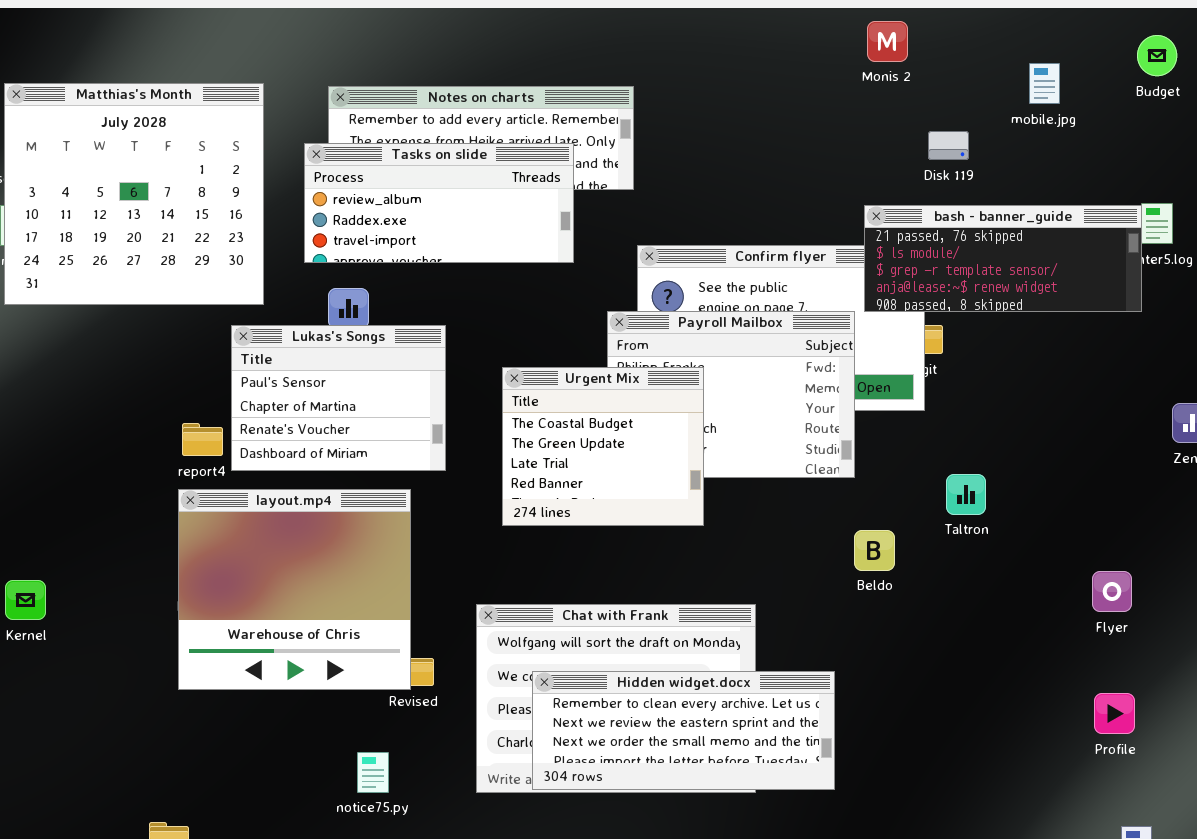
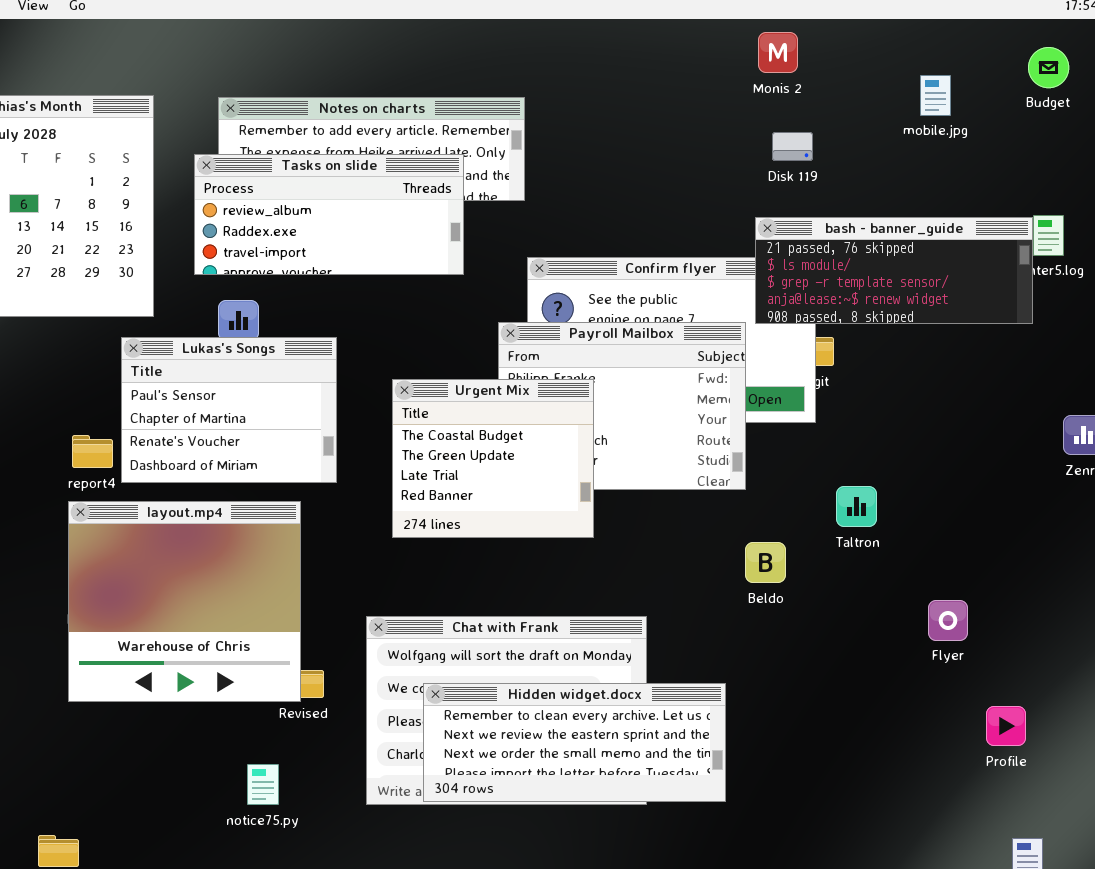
Disk 119: [928,131,969,160] -> [772,132,813,161], moved
Flyer: [1092,571,1132,612] -> [928,600,968,641], moved

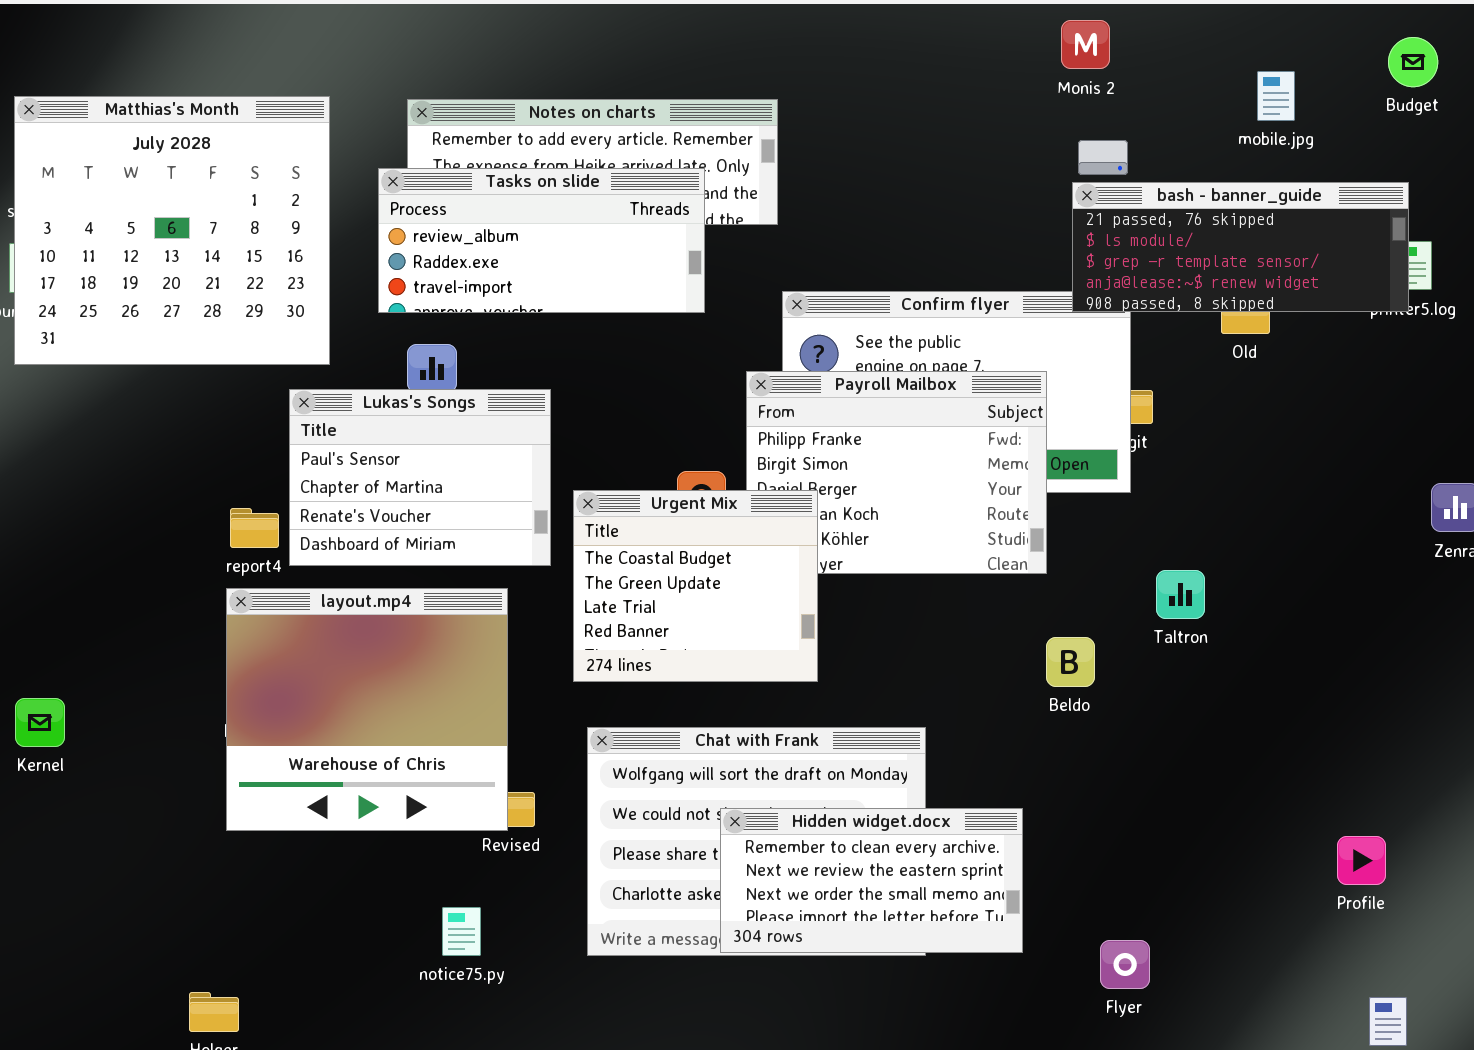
bash - banner_guide: [755,217,1033,324] -> [1072,182,1409,312], moved
Urgent Mix: [392,379,594,538] -> [573,490,818,682], moved
Flyer: [928,600,968,641] -> [1100,940,1150,989], moved
Hidden widget.docx: [423,683,726,802] -> [720,808,1023,953], resized

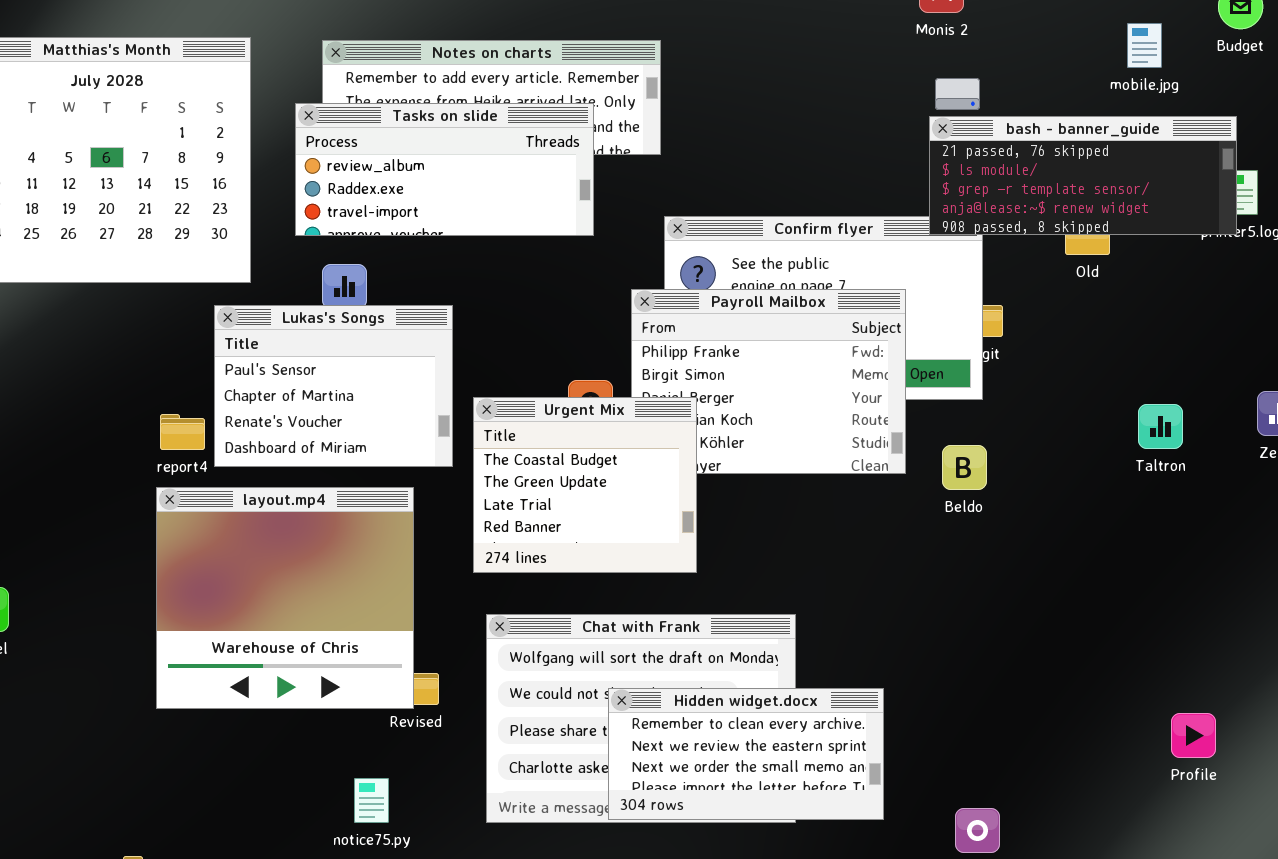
mobile.jpg: [1257,71,1295,121] -> [1127,23,1162,68], moved
Taltron: [1156,570,1205,619] -> [1138,404,1183,449], moved
Beldo: [1046,637,1095,687] -> [942,445,987,490], moved

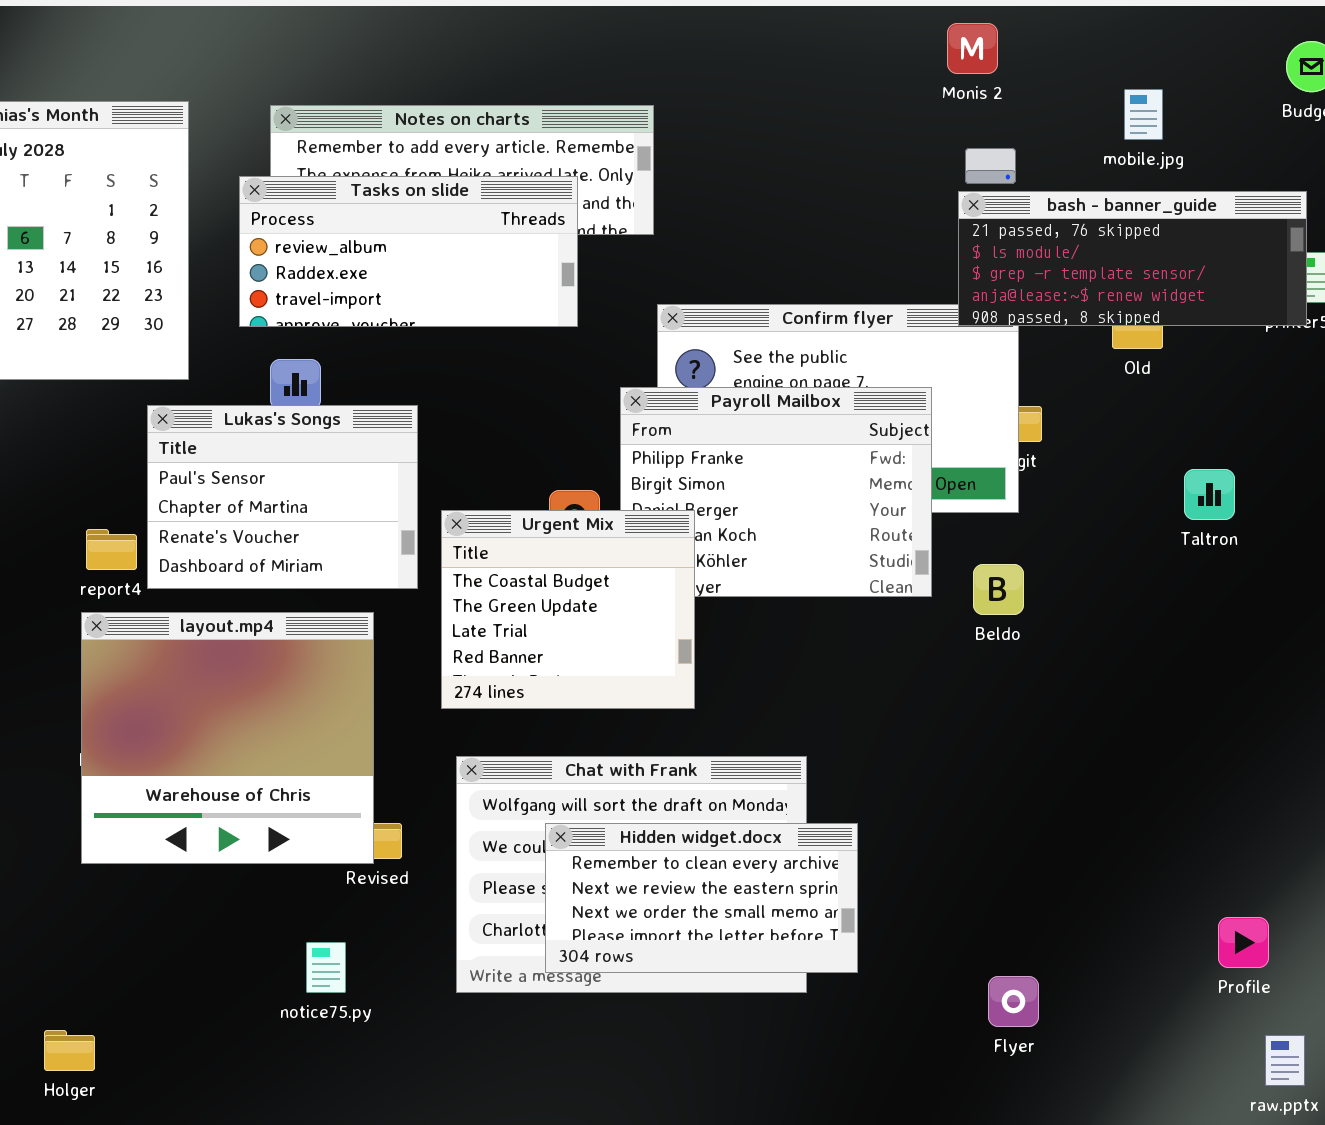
mobile.jpg: [1127,23,1162,68] -> [1124,89,1163,140], moved
Taltron: [1138,404,1183,449] -> [1184,469,1235,520], moved
Hidden widget.docx: [608,688,884,820] -> [545,823,858,973], moved
Profile: [1171,713,1216,758] -> [1218,917,1269,968], moved

